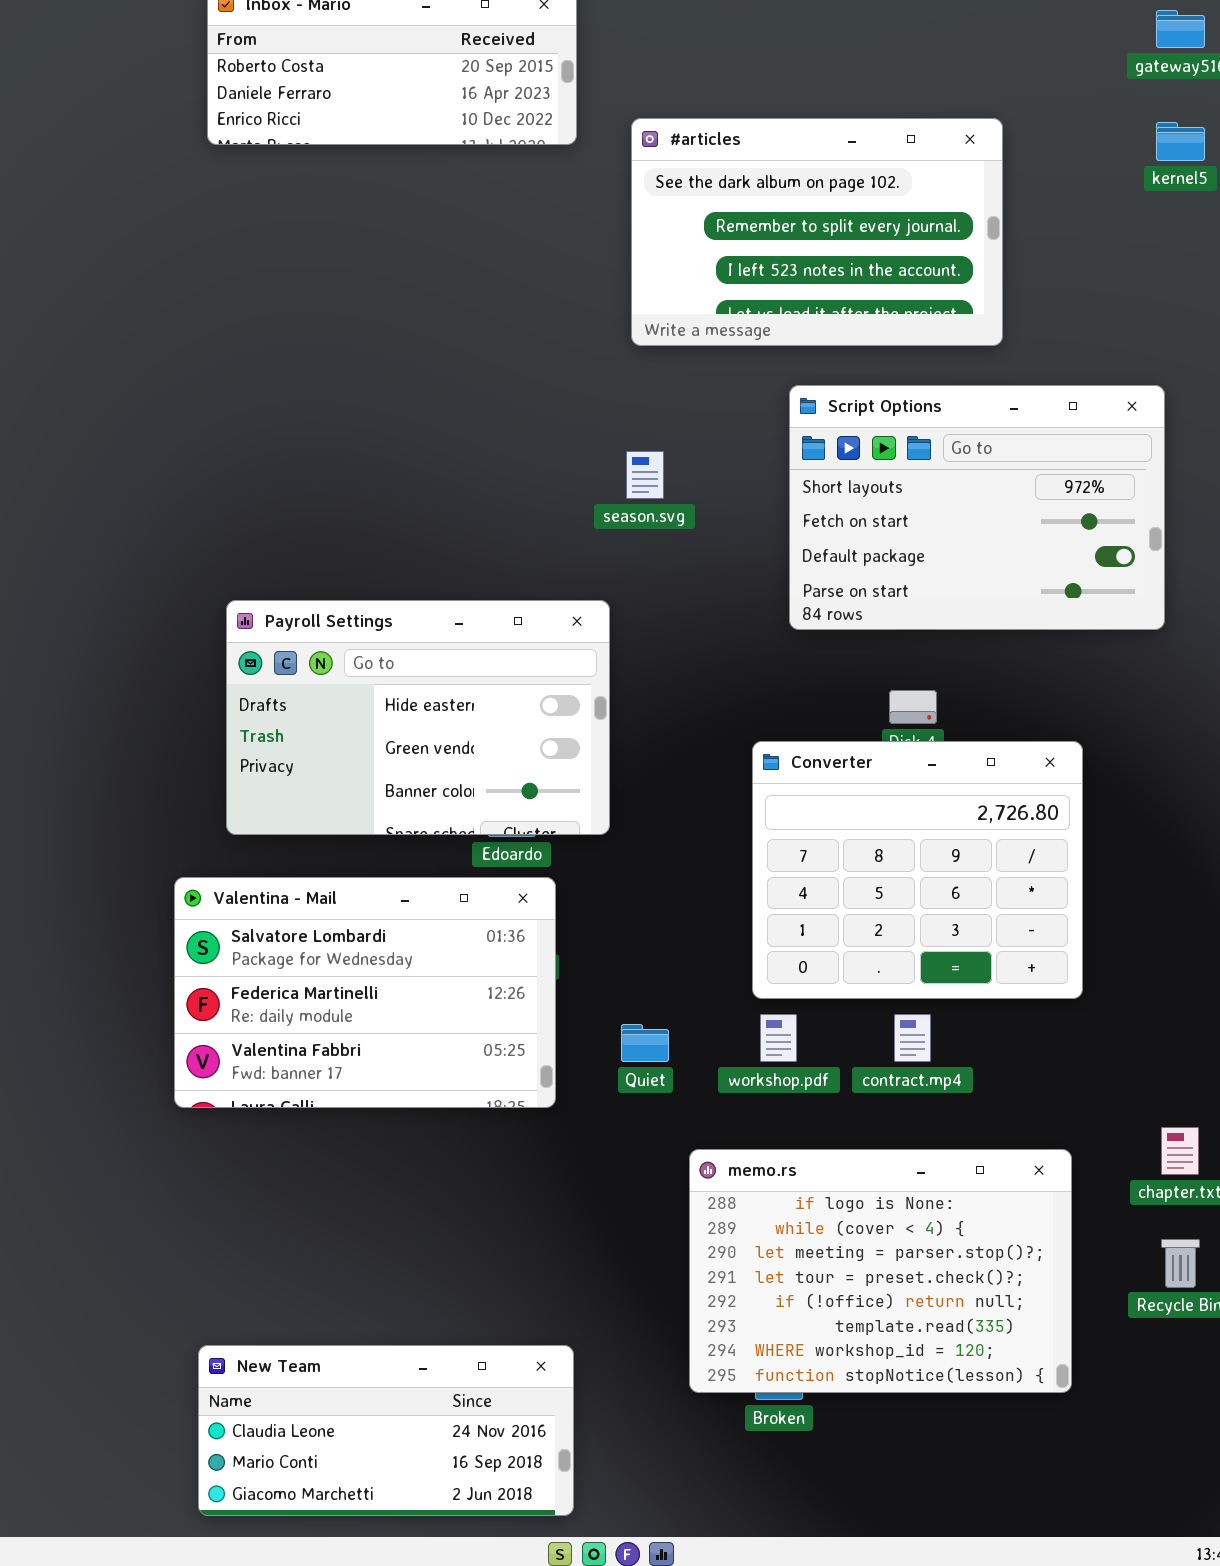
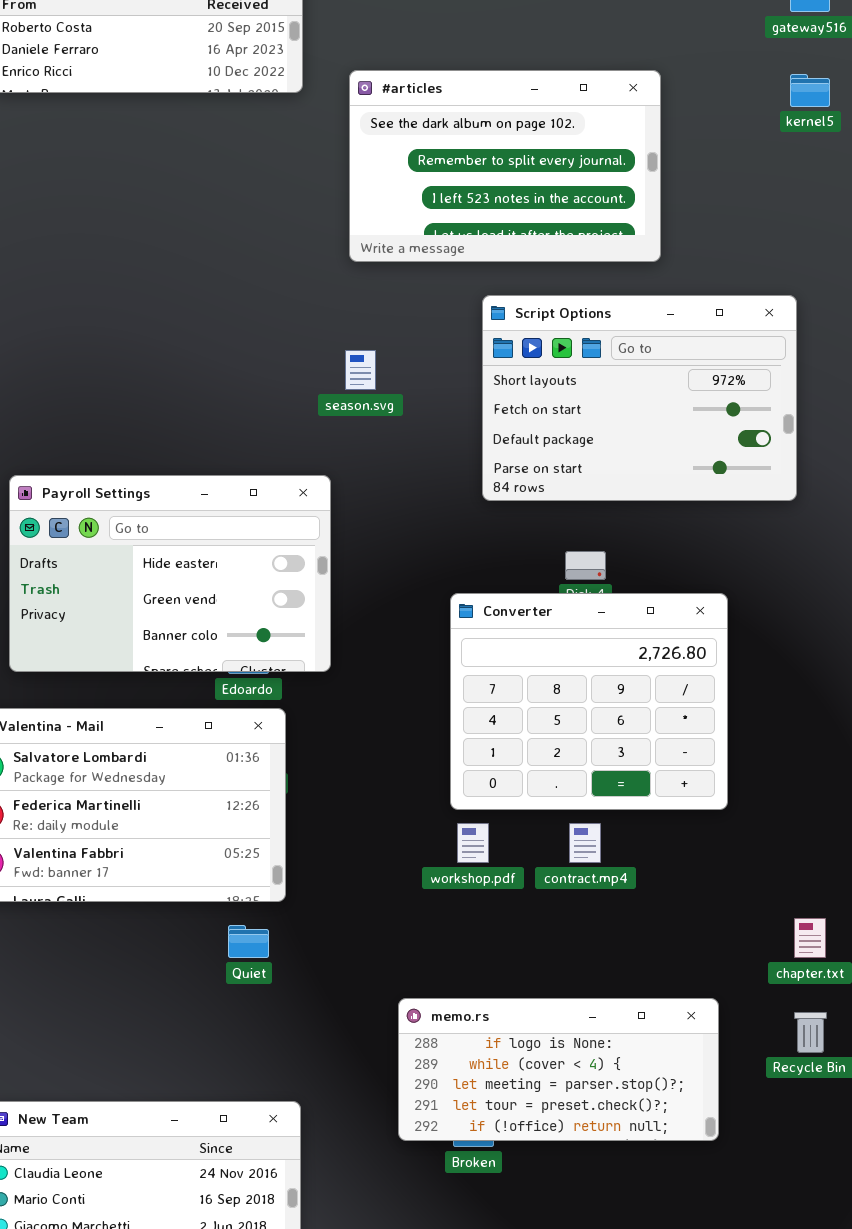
Quiet: [621,1024,669,1062] -> [228,925,269,958], moved
memo.rs: [689,1149,1072,1393] -> [398,998,719,1141], resized

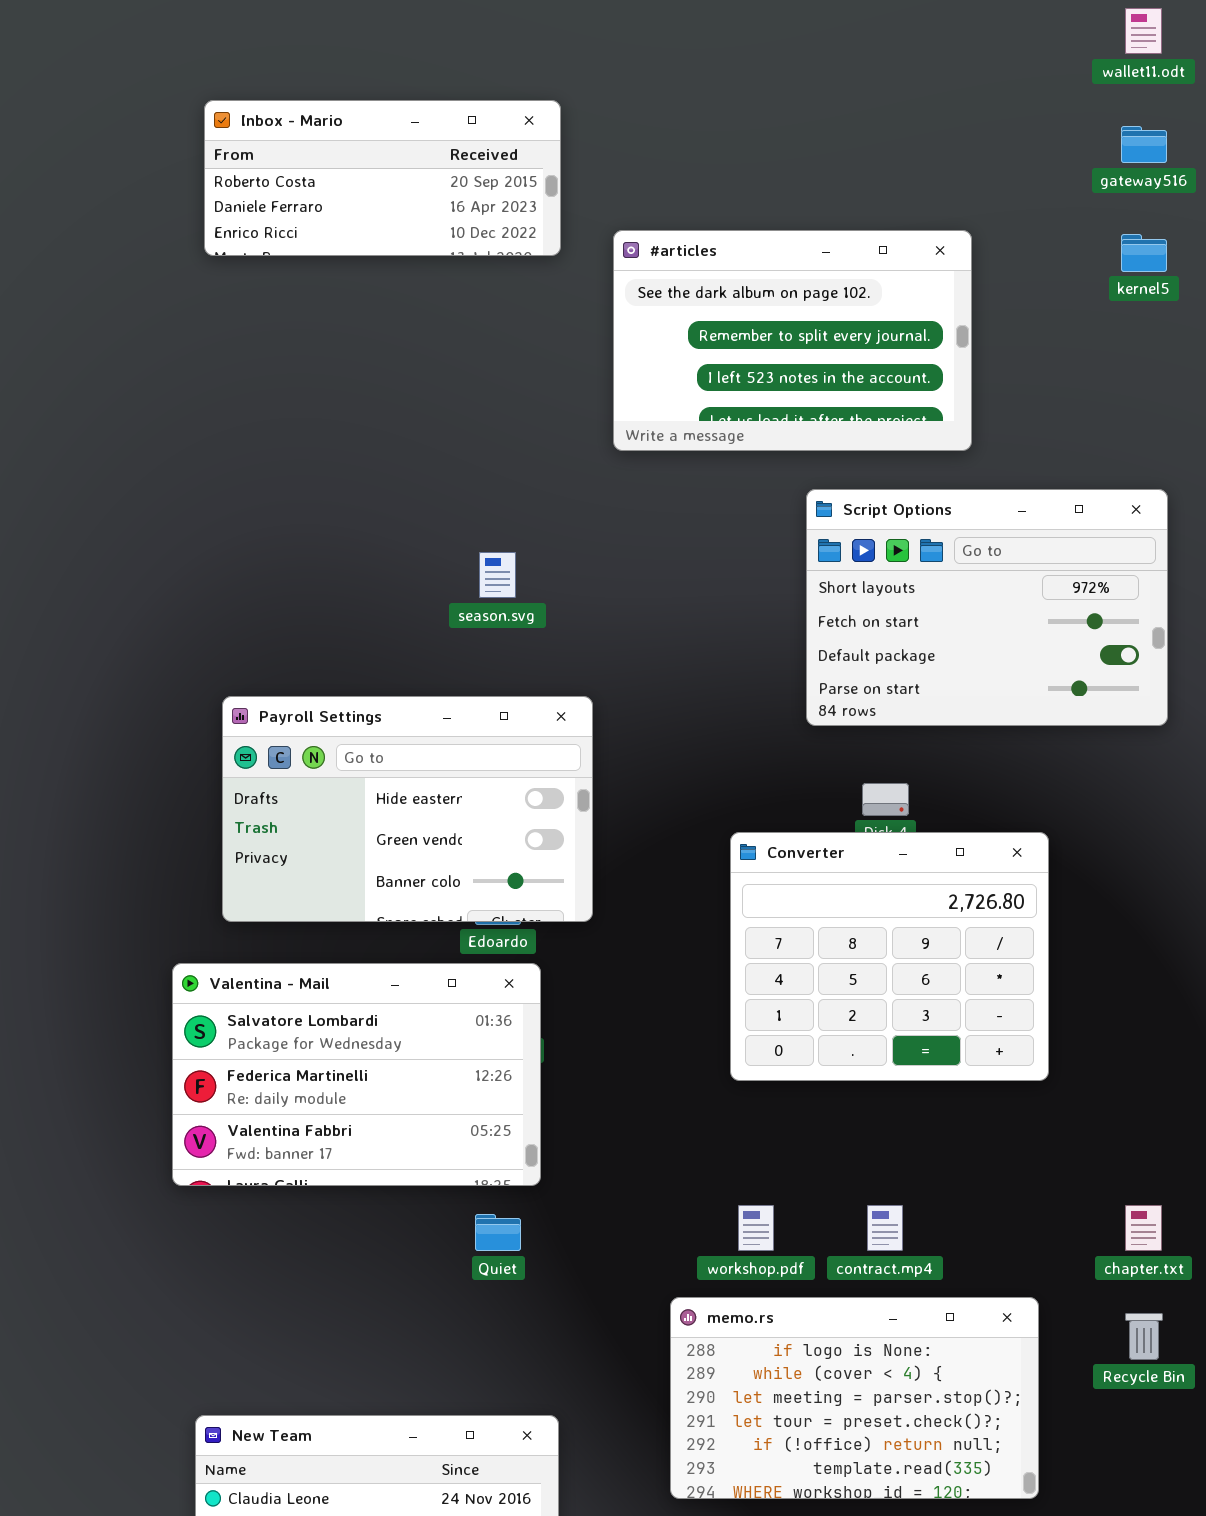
Script Options: [482,295,797,501] -> [806,489,1168,726], moved
season.svg: [345,350,376,390] -> [479,552,516,598], moved
workshop.pdf: [457,823,489,863] -> [738,1205,774,1251], moved
contract.mp4: [569,823,601,863] -> [867,1205,903,1251], moved
memo.rs: [398,998,719,1141] -> [670,1297,1039,1499], resized

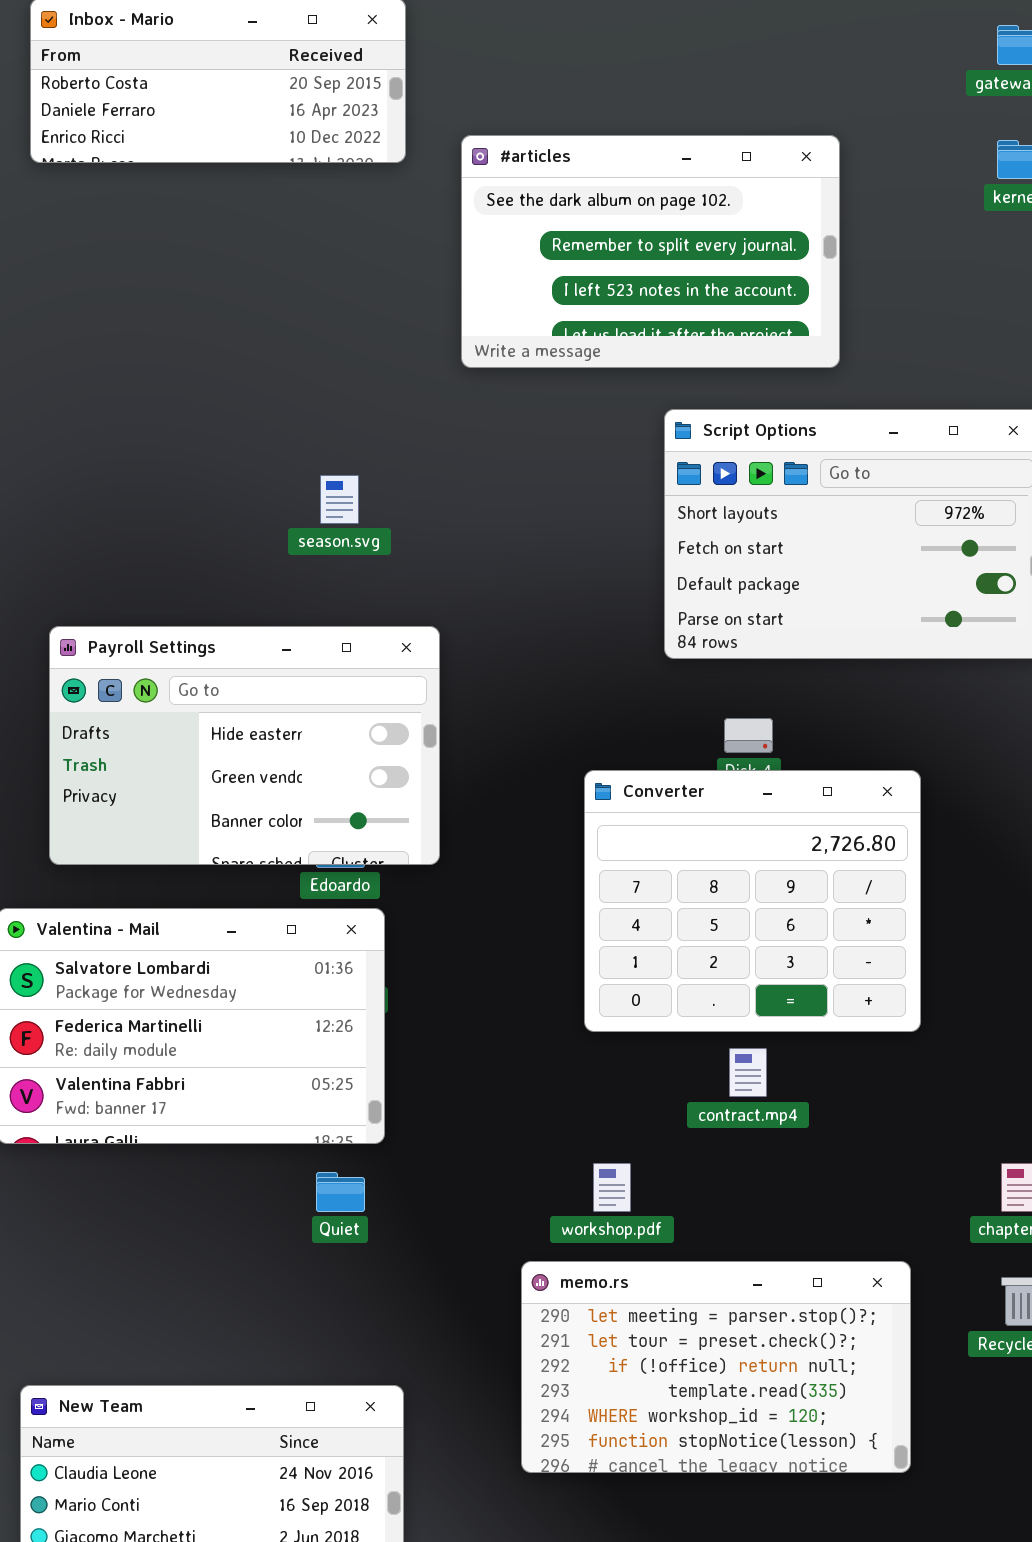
contract.mp4: [867,1205,903,1251] -> [729,1048,767,1097], moved
memo.rs: [670,1297,1039,1499] -> [521,1261,911,1473], scrolled down 2 rows

